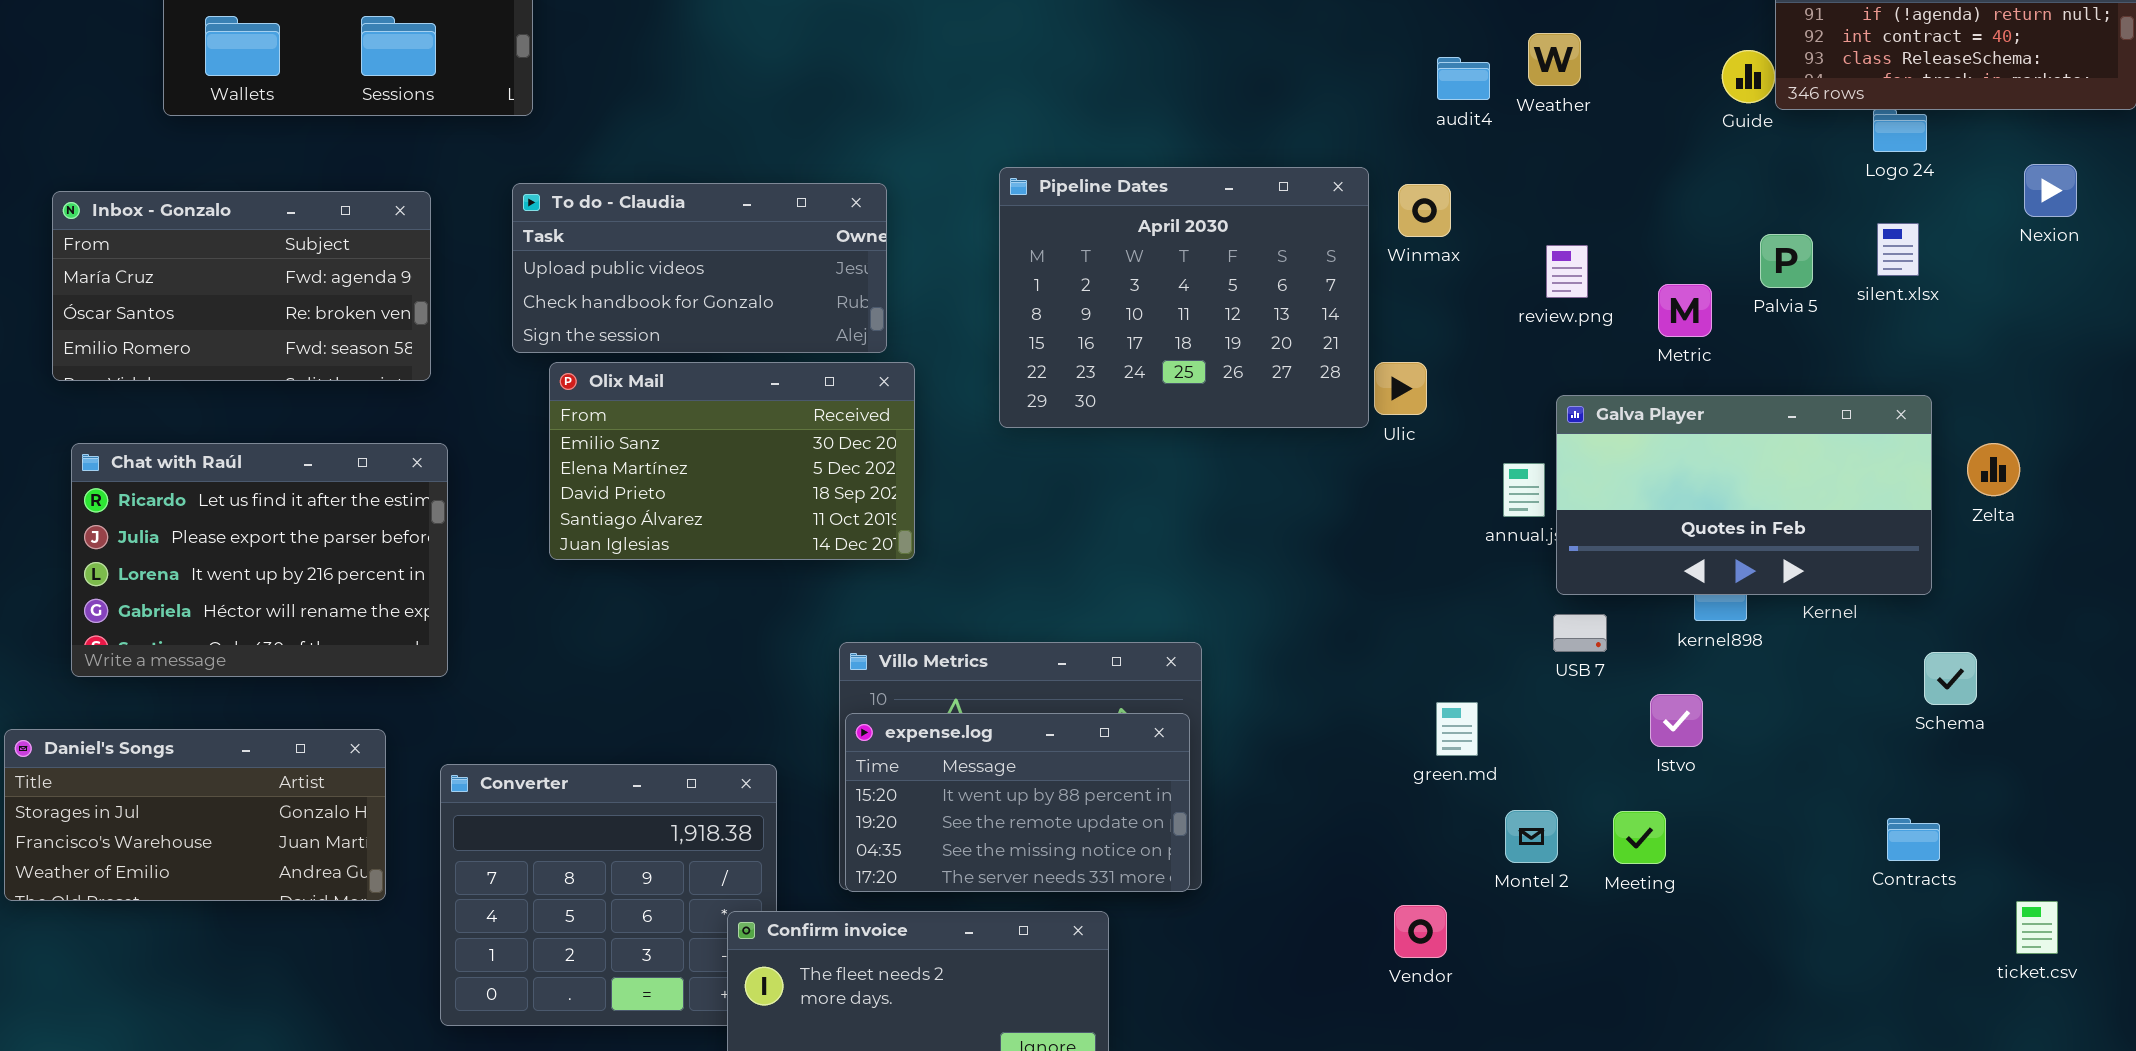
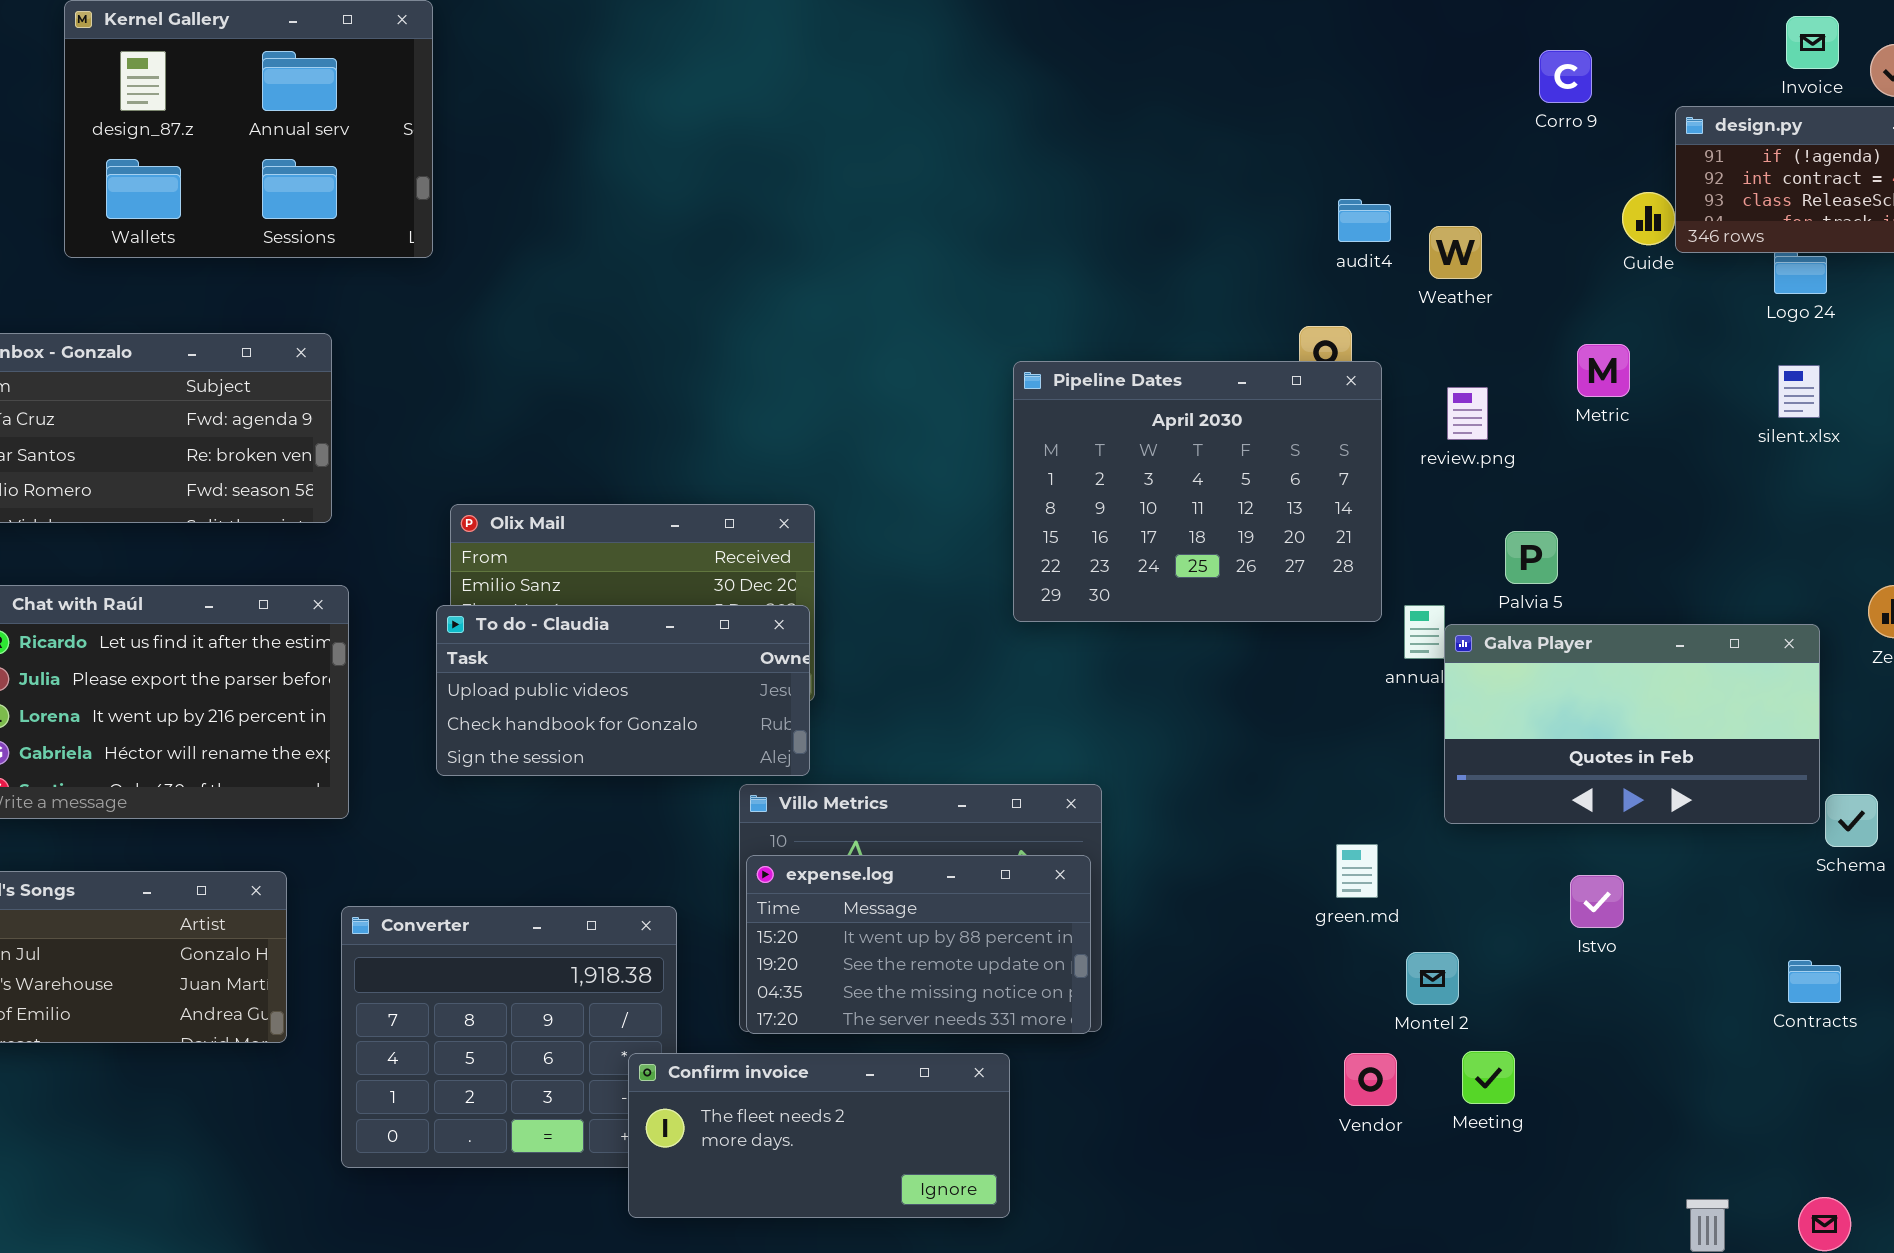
Weather: [1528,33,1581,86] -> [1429,226,1482,279], moved
Pipeline Dates: [999,167,1369,428] -> [1013,361,1382,622], moved
To do - Claudia: [512,183,887,353] -> [436,605,810,776], moved
Palvia 5: [1760,234,1813,288] -> [1505,531,1558,584], moved
Metric: [1658,284,1712,337] -> [1577,344,1630,397], moved
Galva Player: [1556,395,1932,595] -> [1444,624,1820,824], moved
Istvo: [1650,694,1703,747] -> [1570,875,1624,928], moved
Meeting: [1613,811,1666,864] -> [1462,1051,1515,1104], moved
Vendor: [1394,905,1447,958] -> [1344,1053,1397,1106], moved

